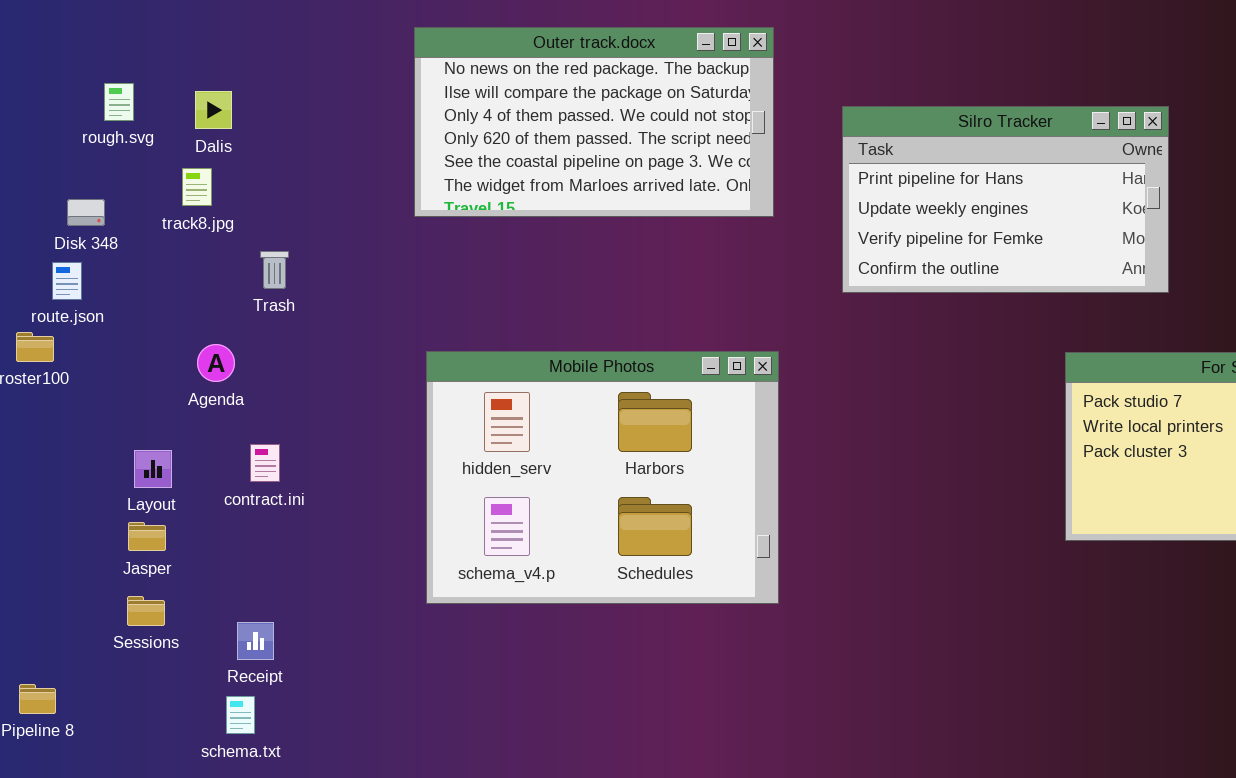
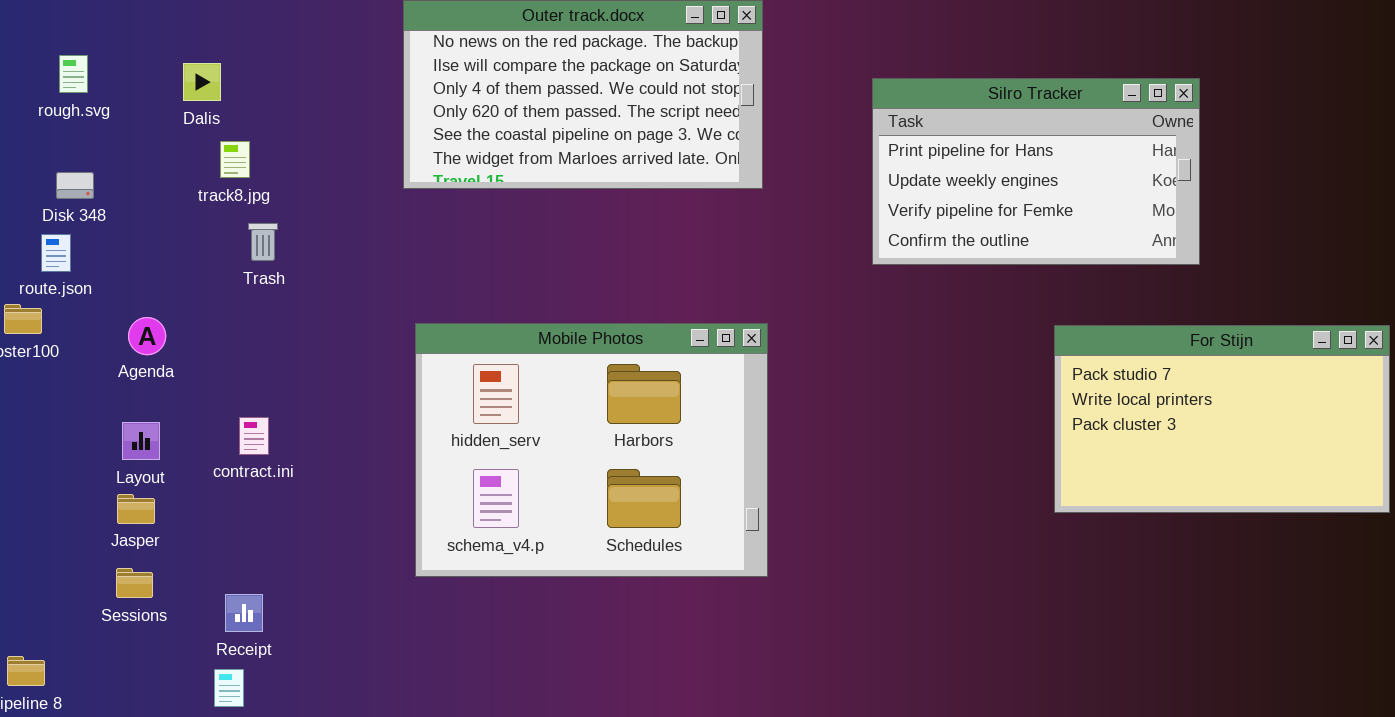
rough.svg: [104,83,134,121] -> [59,55,88,93], moved
Silro Tracker: [842,106,1169,293] -> [872,78,1200,265], moved
track8.jpg: [182,168,212,206] -> [220,141,250,178], moved
Agenda: [197,344,235,382] -> [128,317,166,355], moved

